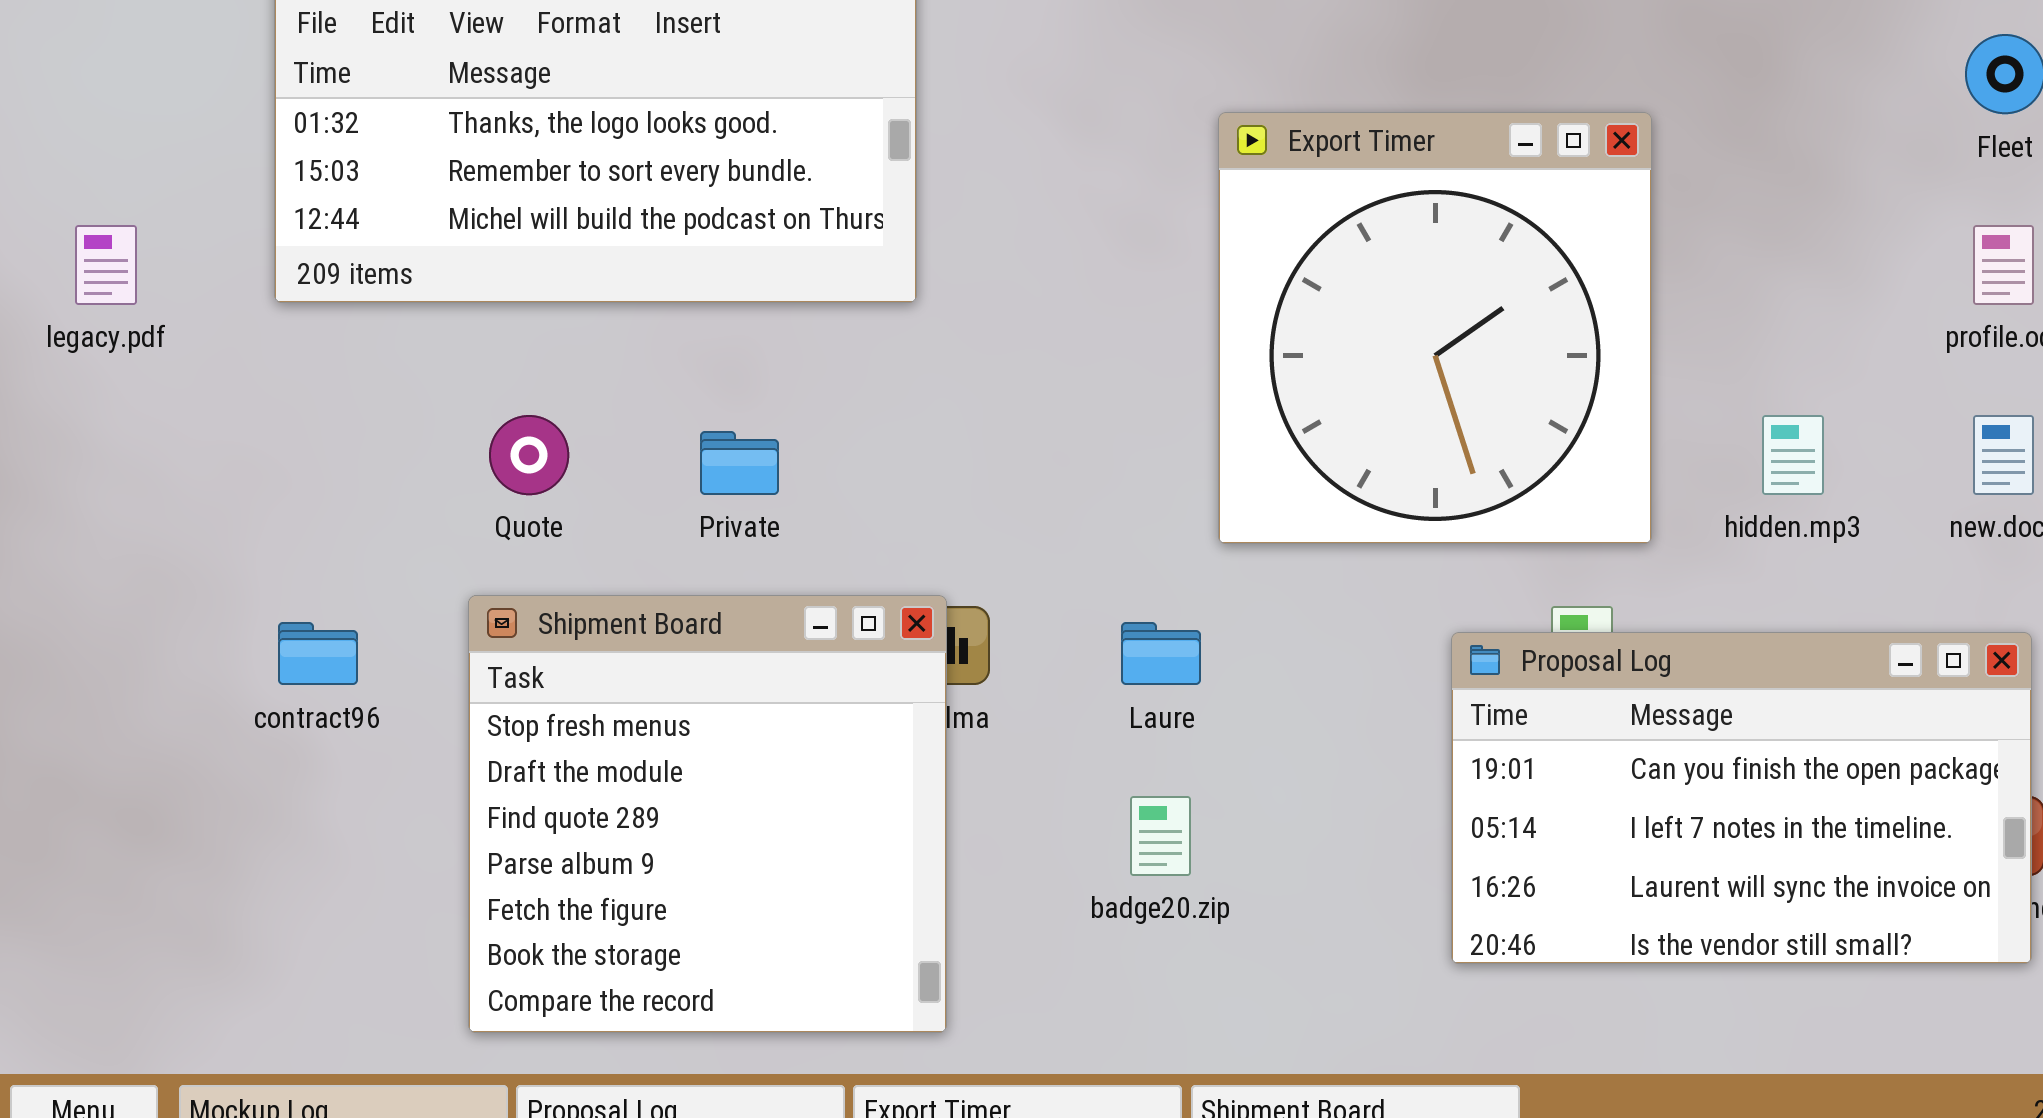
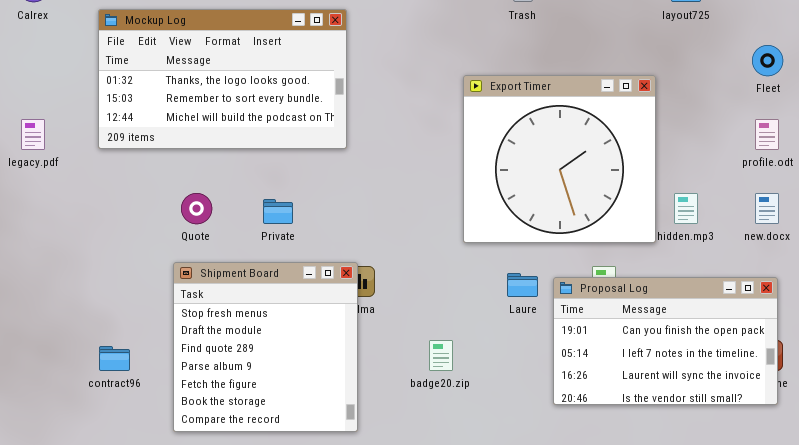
Export Timer: [1218,112,1652,544] -> [463,75,656,243], resized
contract96: [278,622,358,685] -> [99,346,130,371], moved
Laure: [1121,622,1201,685] -> [507,273,538,297], moved

